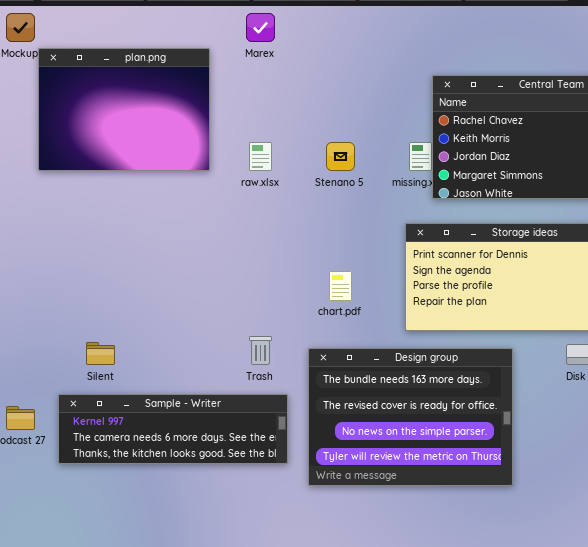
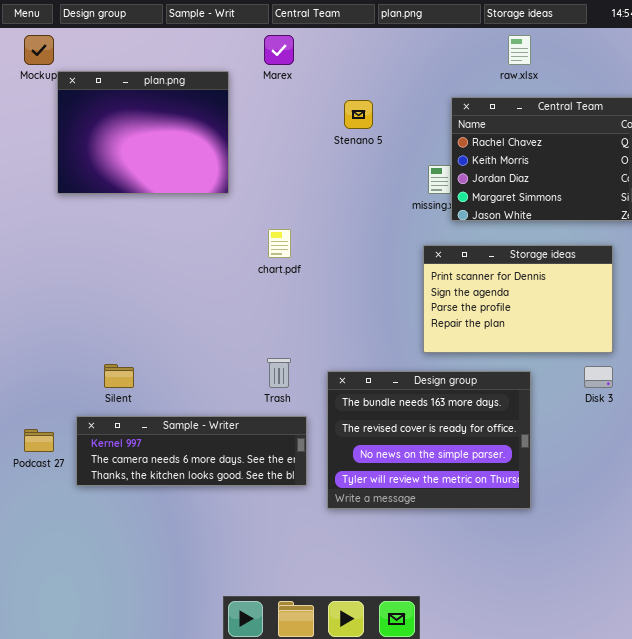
raw.xlsx: [249,142,272,171] -> [508,35,531,65], moved
Stenano 5: [326,142,355,171] -> [344,100,373,129], moved
chart.pdf: [329,271,352,301] -> [268,229,291,258], moved

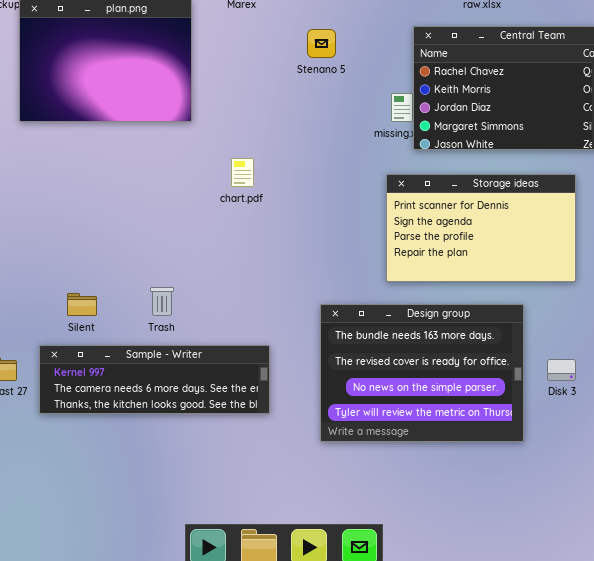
Trash: [267,358,291,388] -> [150,287,174,316], moved
Disk 3: [584,366,613,388] -> [547,359,576,381], moved
Design group: [327,371,531,509] -> [320,304,524,442], moved

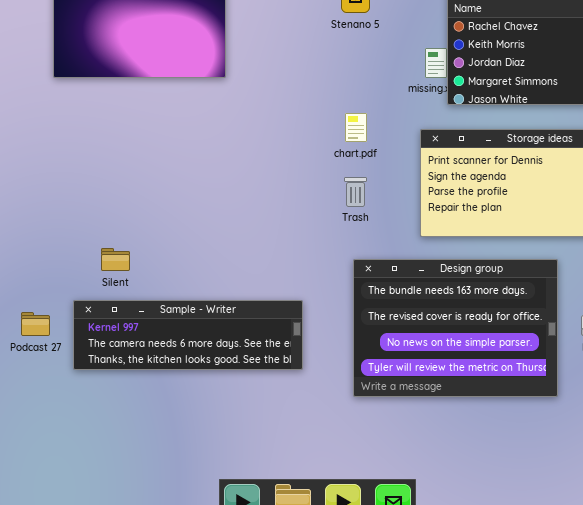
chart.pdf: [231,158,254,187] -> [345,113,367,142], moved
Trash: [150,287,174,316] -> [344,177,367,207], moved

